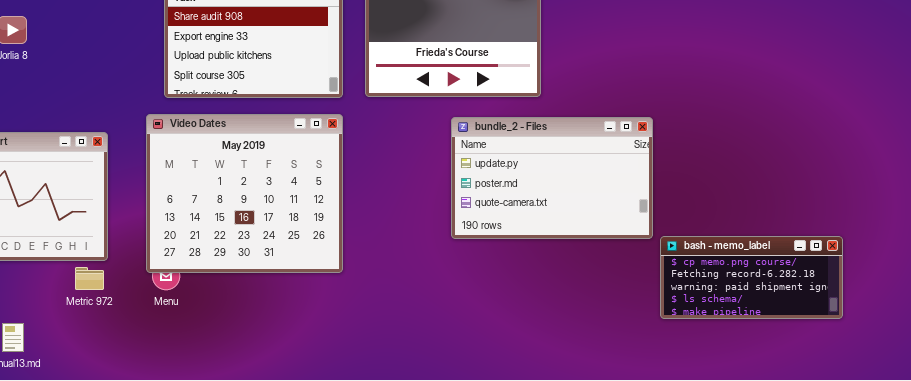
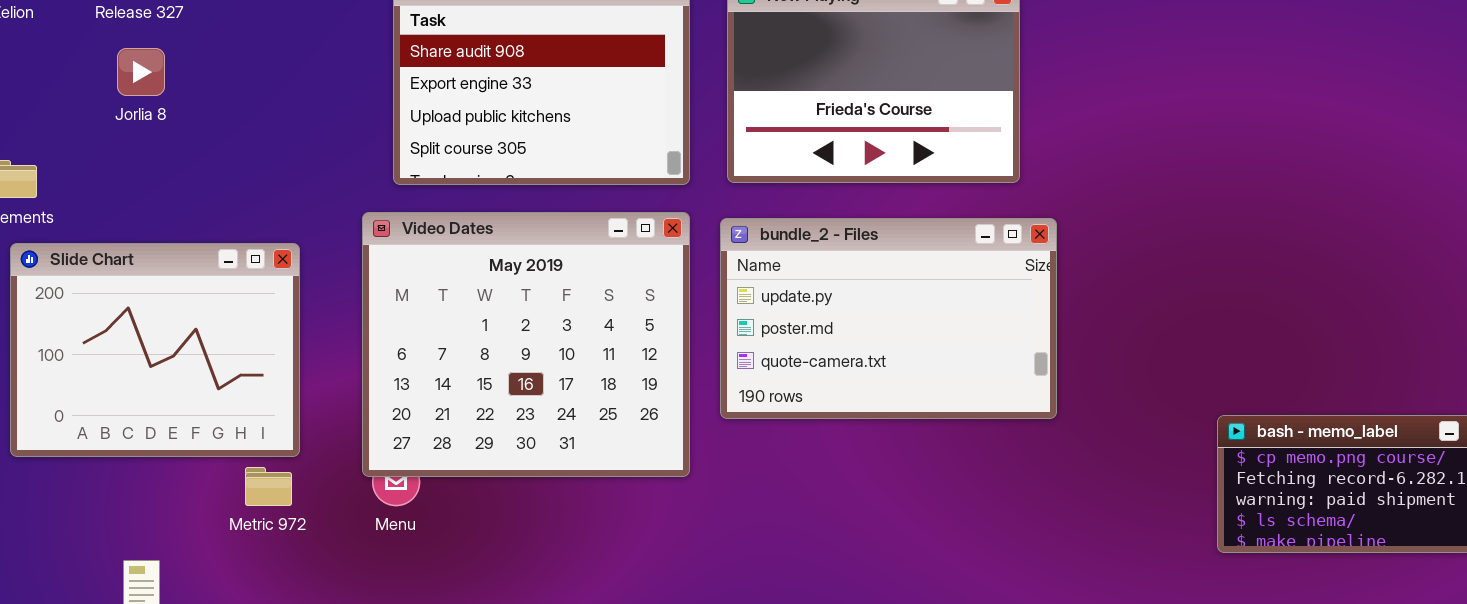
bundle_2 - Files: [451,117,653,239] -> [720,218,1057,419], moved

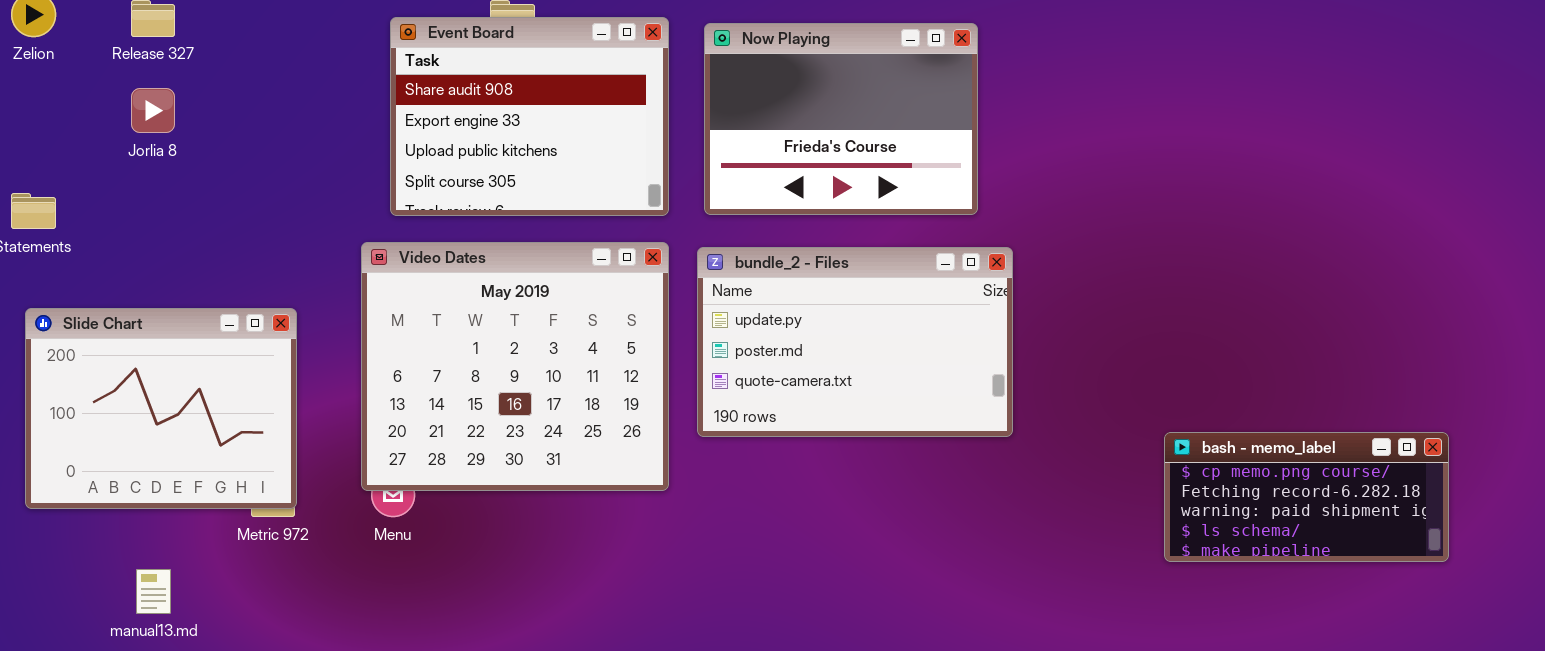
Slide Chart: [10,243,300,457] -> [25,308,297,509], moved

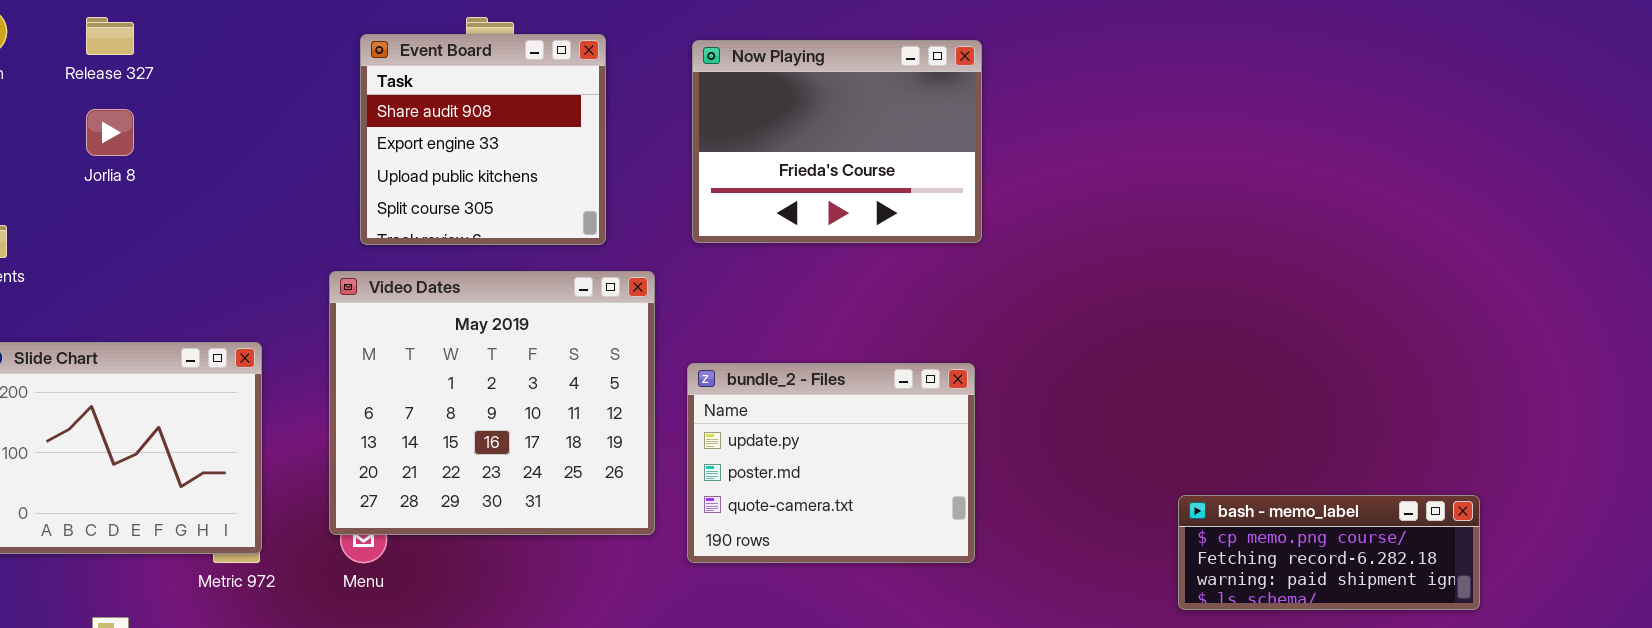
Event Board: [390,17,669,216] -> [360,34,606,245], resized
bundle_2 - Files: [697,247,1013,437] -> [687,363,975,563], moved, resized
bash - memo_label: [1164,432,1449,562] -> [1178,495,1480,610], resized

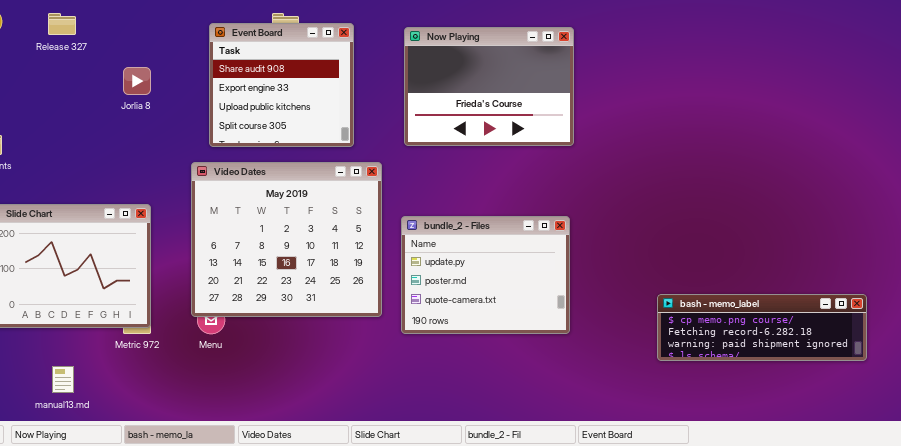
Jorlia 8: [86,109,134,156] -> [123,67,151,95], moved
bash - memo_label: [1178,495,1480,610] -> [657,294,867,361], resized

